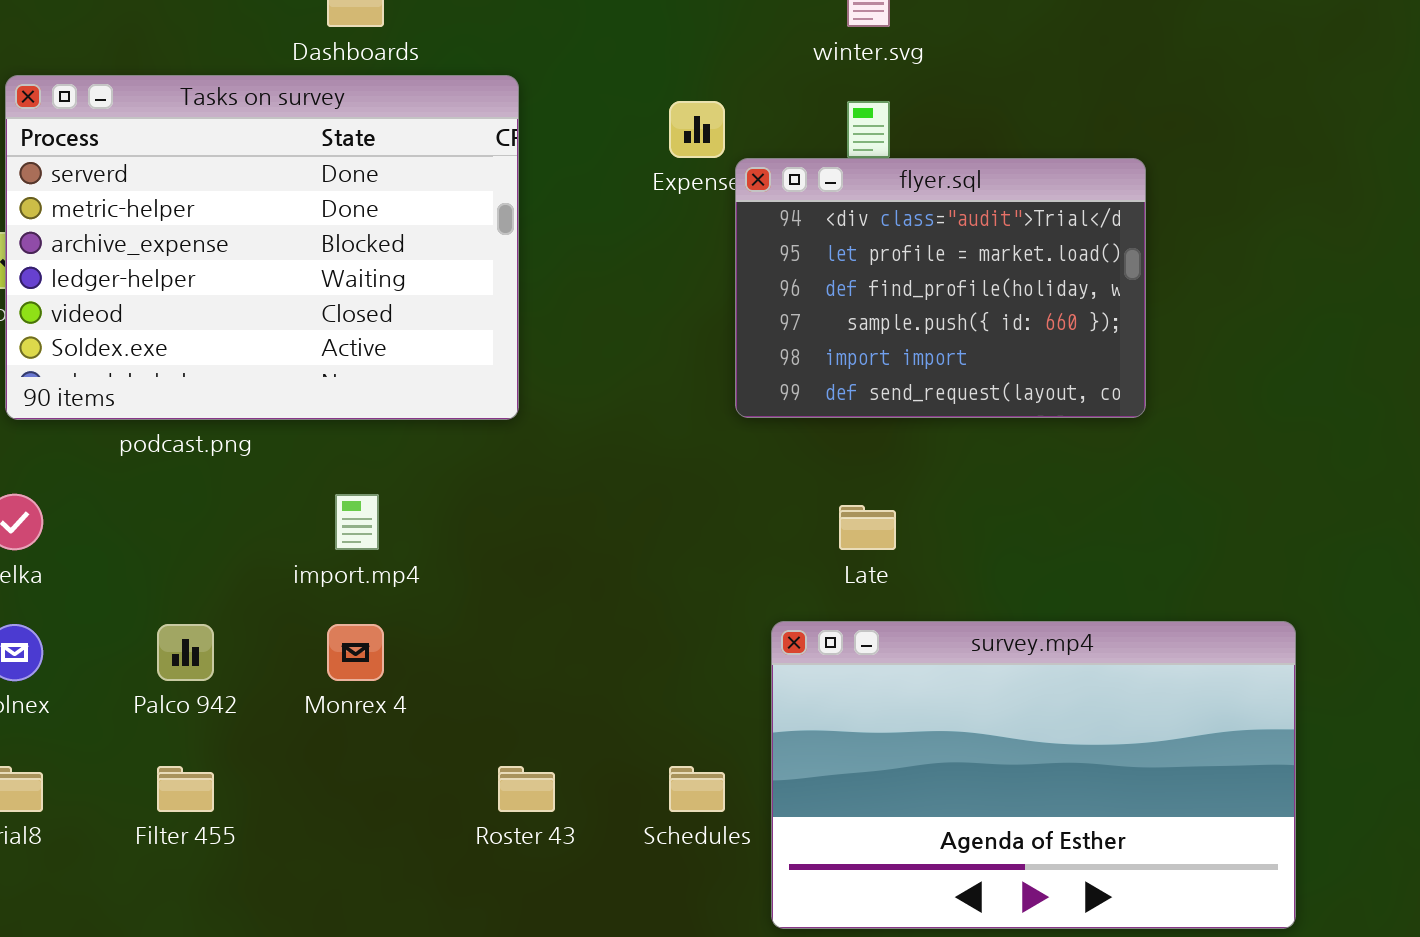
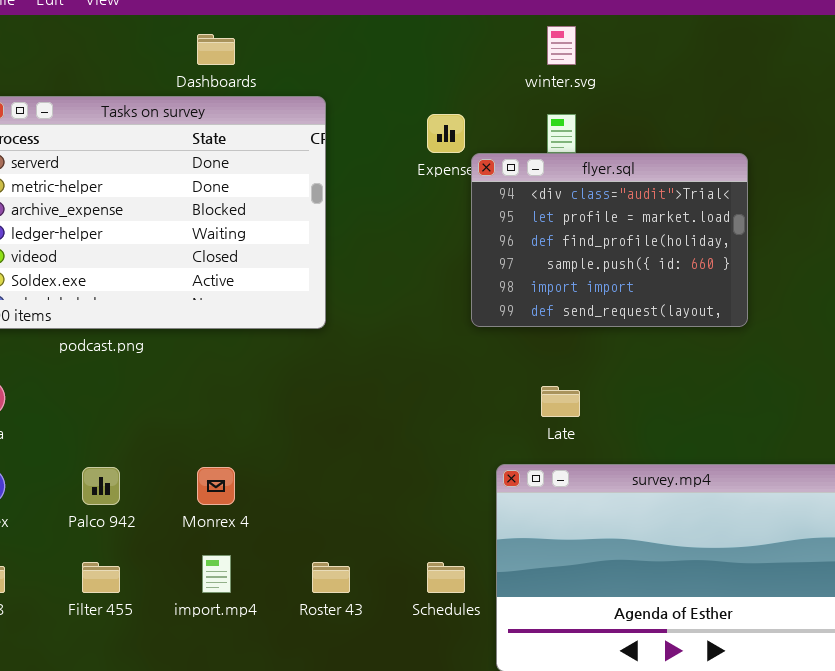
import.mp4: [335,494,379,550] -> [202,555,231,593], moved

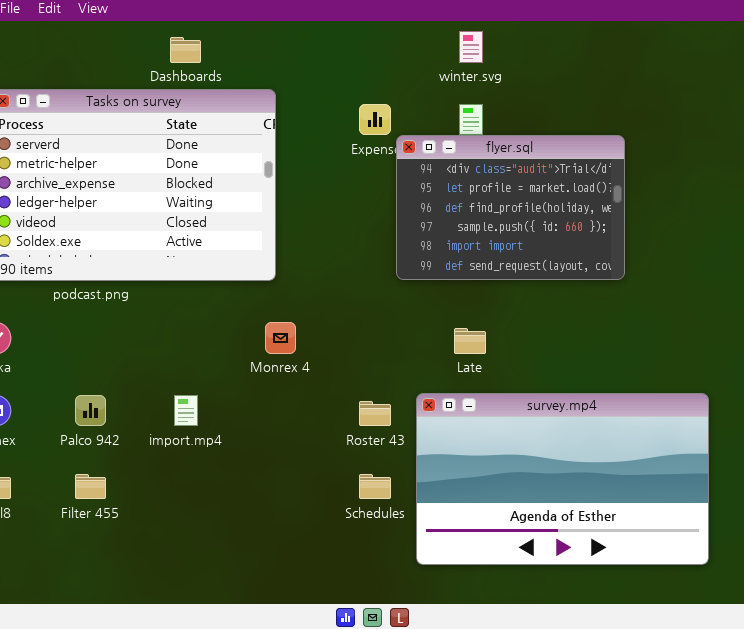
Monrex 4: [197,467,235,505] -> [265,322,296,354], moved
import.mp4: [202,555,231,593] -> [174,395,198,426], moved
Roster 43: [312,562,350,593] -> [359,401,391,426], moved

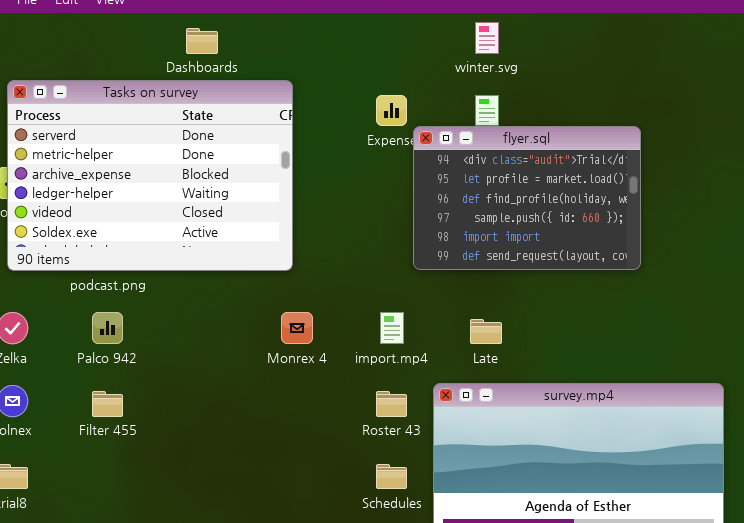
Palco 942: [75,395,106,426] -> [92,312,123,344], moved
import.mp4: [174,395,198,426] -> [380,312,404,344], moved
Filter 455: [75,474,106,499] -> [92,391,123,417], moved

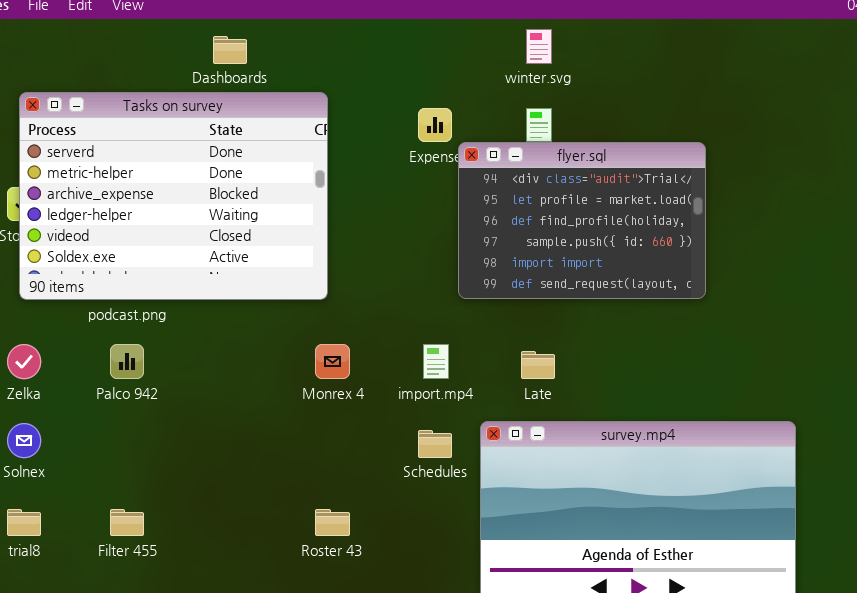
Filter 455: [92,391,123,417] -> [110,509,144,536], moved
Roster 43: [376,391,407,417] -> [315,509,350,536], moved
Schedules: [376,464,407,489] -> [418,430,452,458], moved

